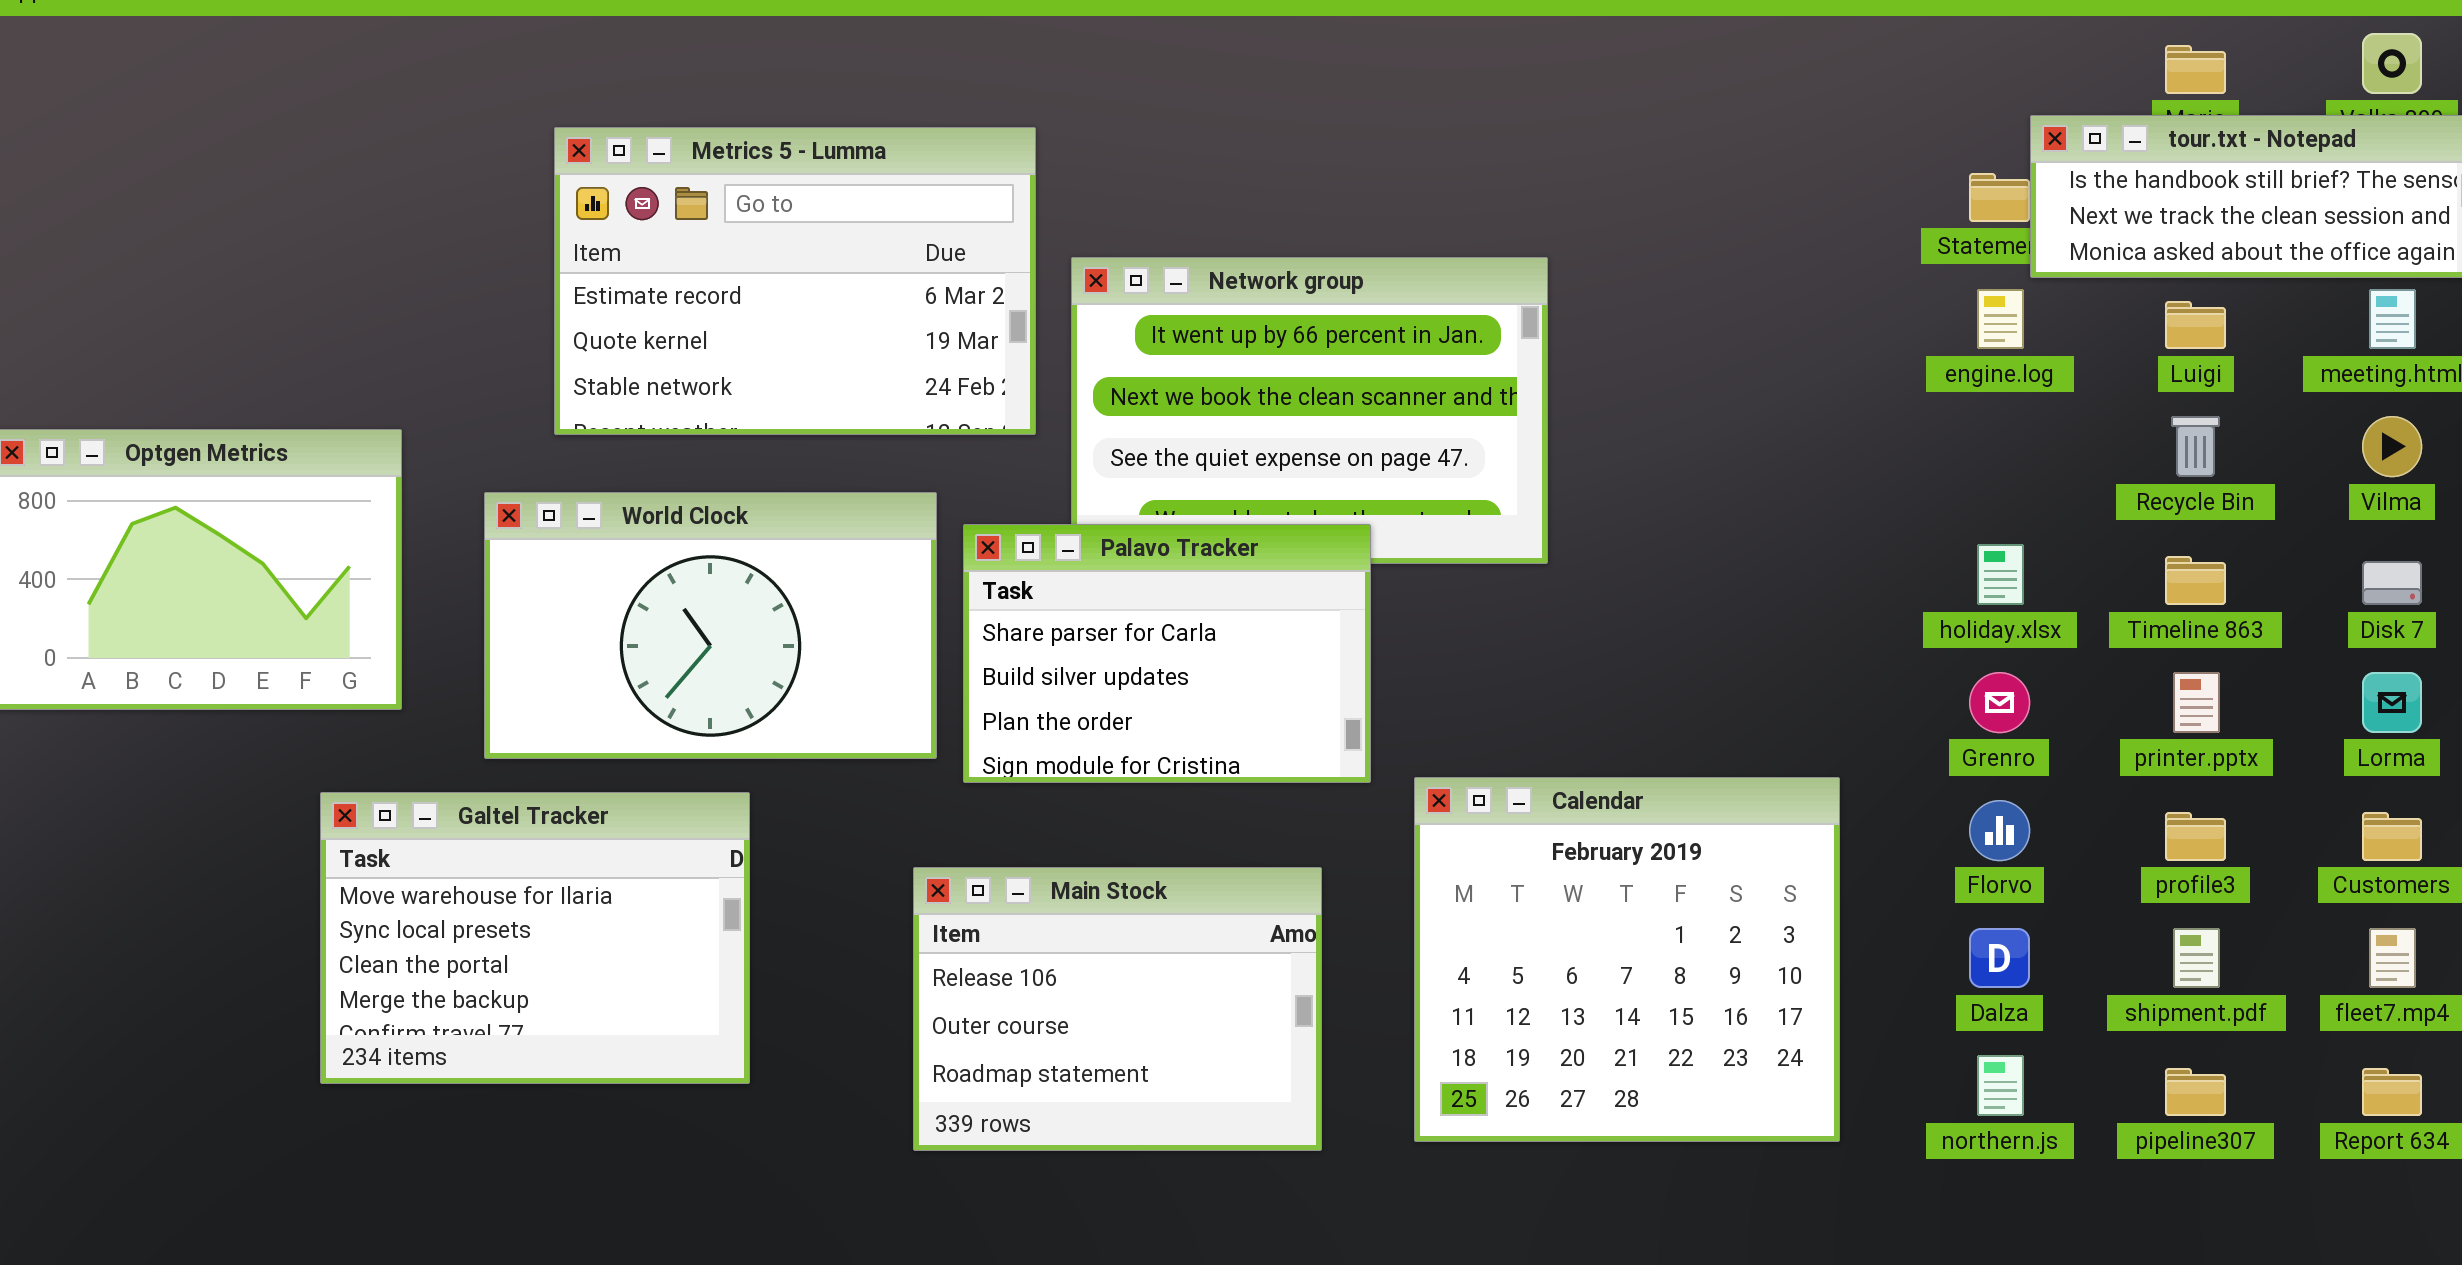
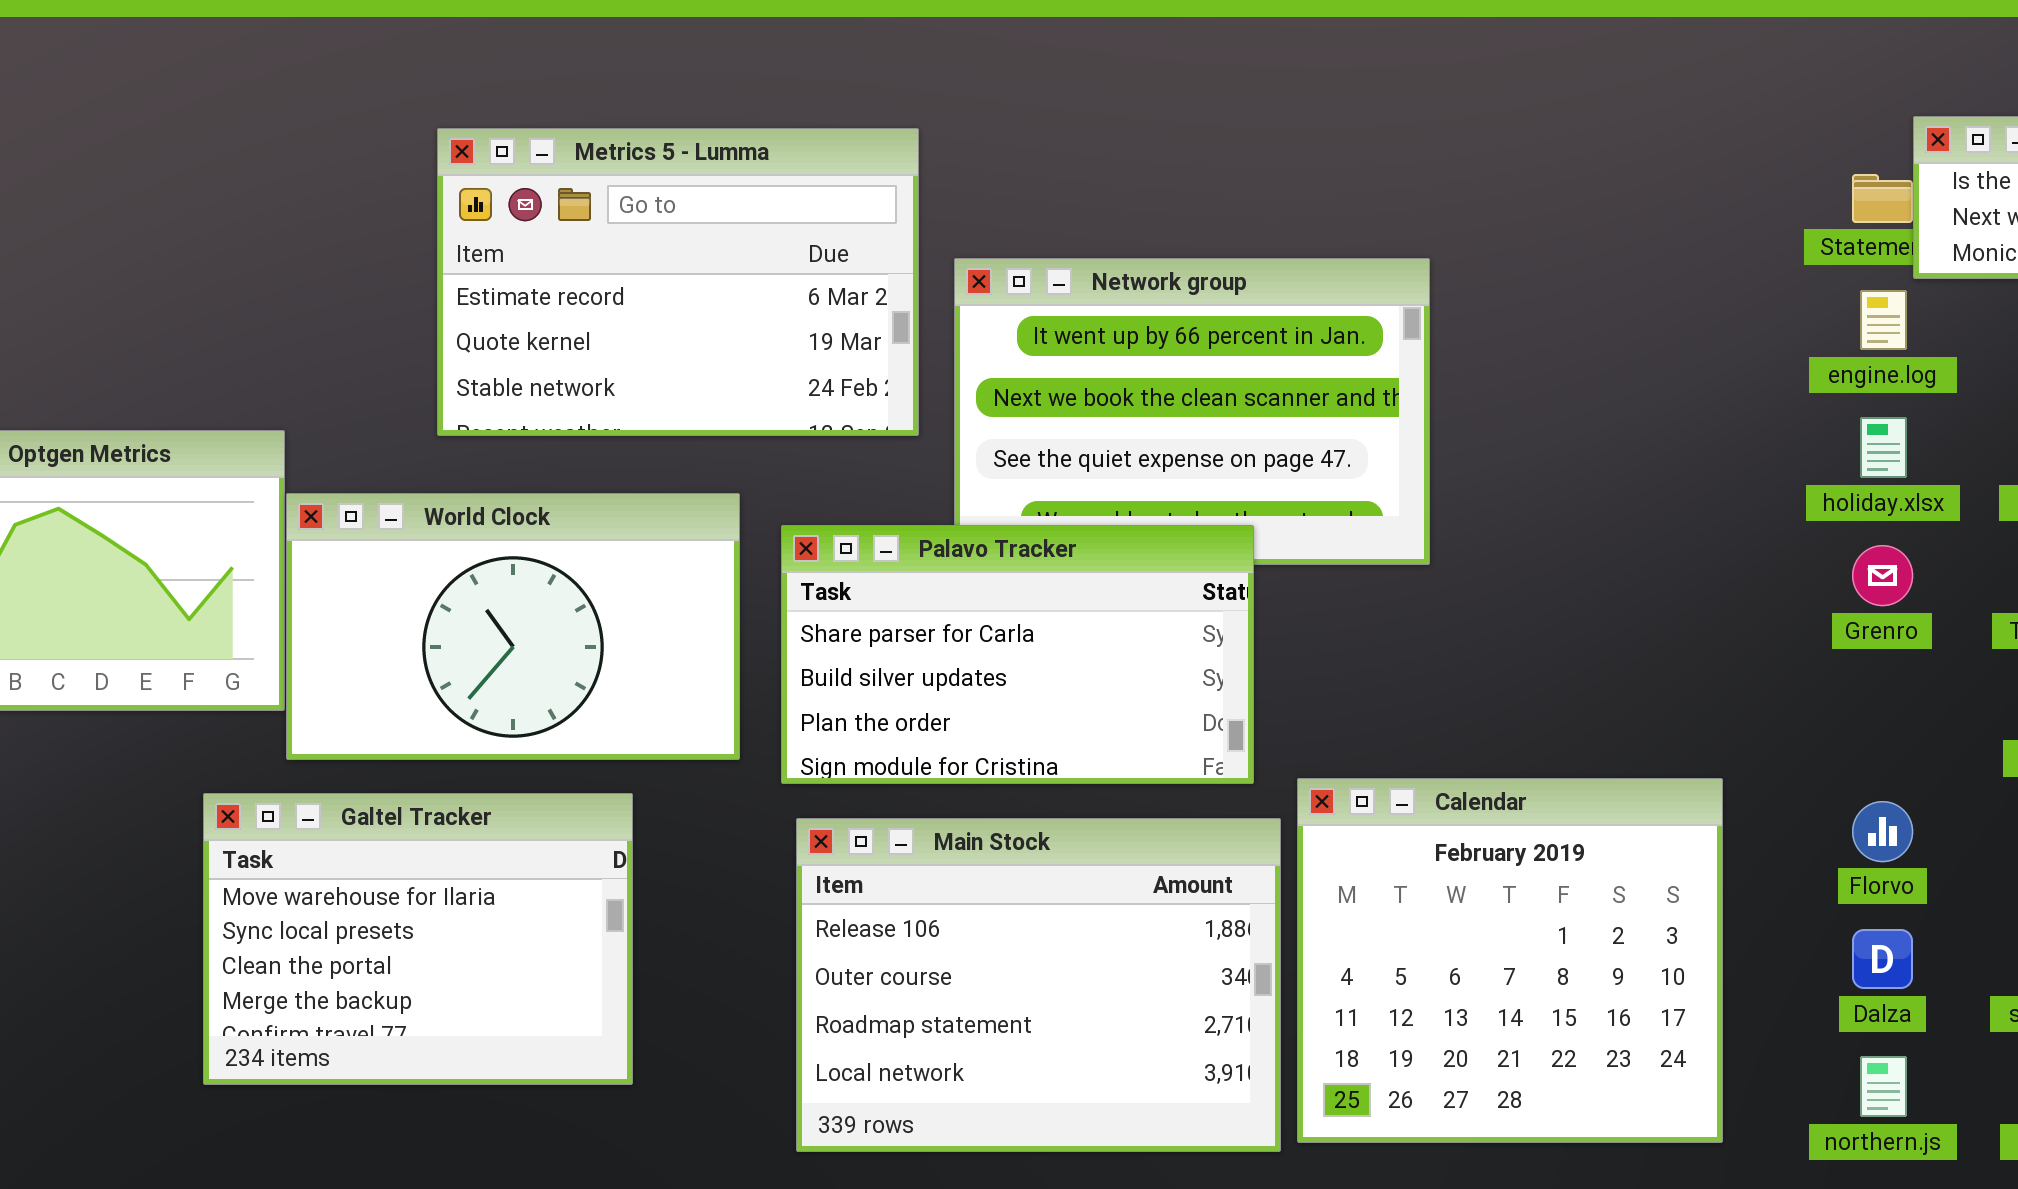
World Clock: [484,492,937,759] -> [286,493,740,760], moved
Palavo Tracker: [963,524,1371,783] -> [781,525,1254,784], resized
holiday.xlsx: [1977,544,2024,605] -> [1860,417,1907,478], moved
Grenro: [1969,672,2030,733] -> [1852,545,1913,606], moved
Main Stock: [913,867,1322,1151] -> [796,818,1281,1152], resized

